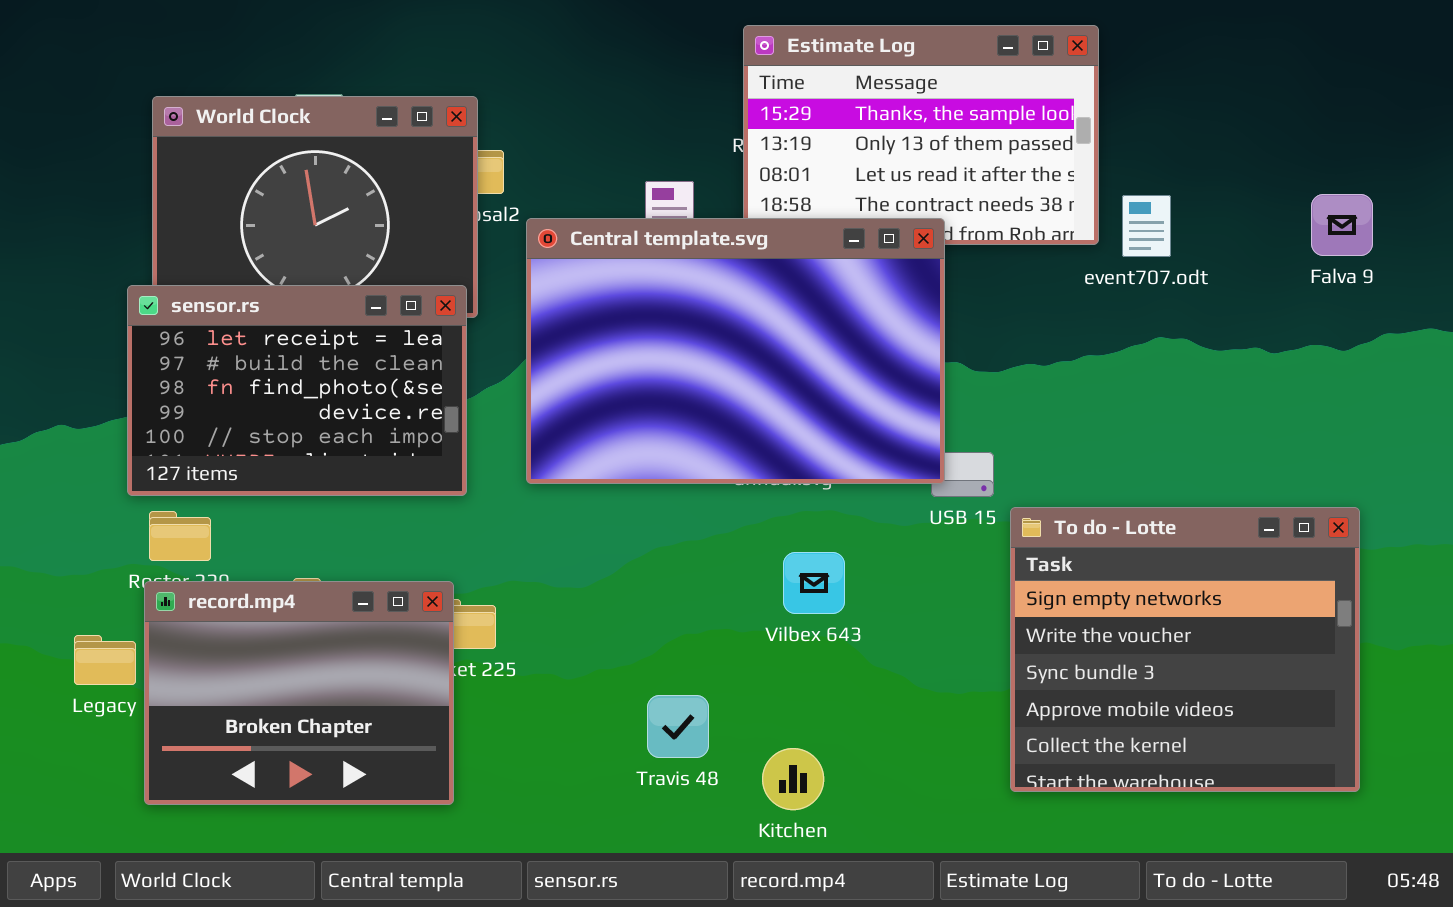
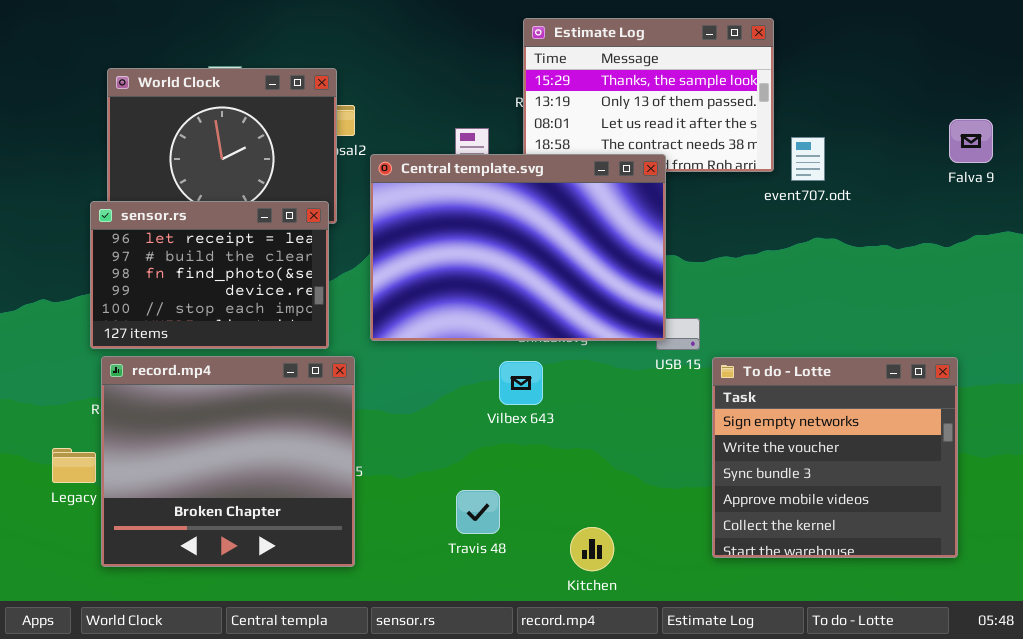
Falva 9: [1311,194,1373,256] -> [949,119,993,163], moved
Vilbex 643: [783,552,845,614] -> [499,361,543,405], moved
record.mp4: [144,581,454,805] -> [101,356,355,567], resized
Kitchen: [762,748,824,810] -> [570,527,614,571], moved

